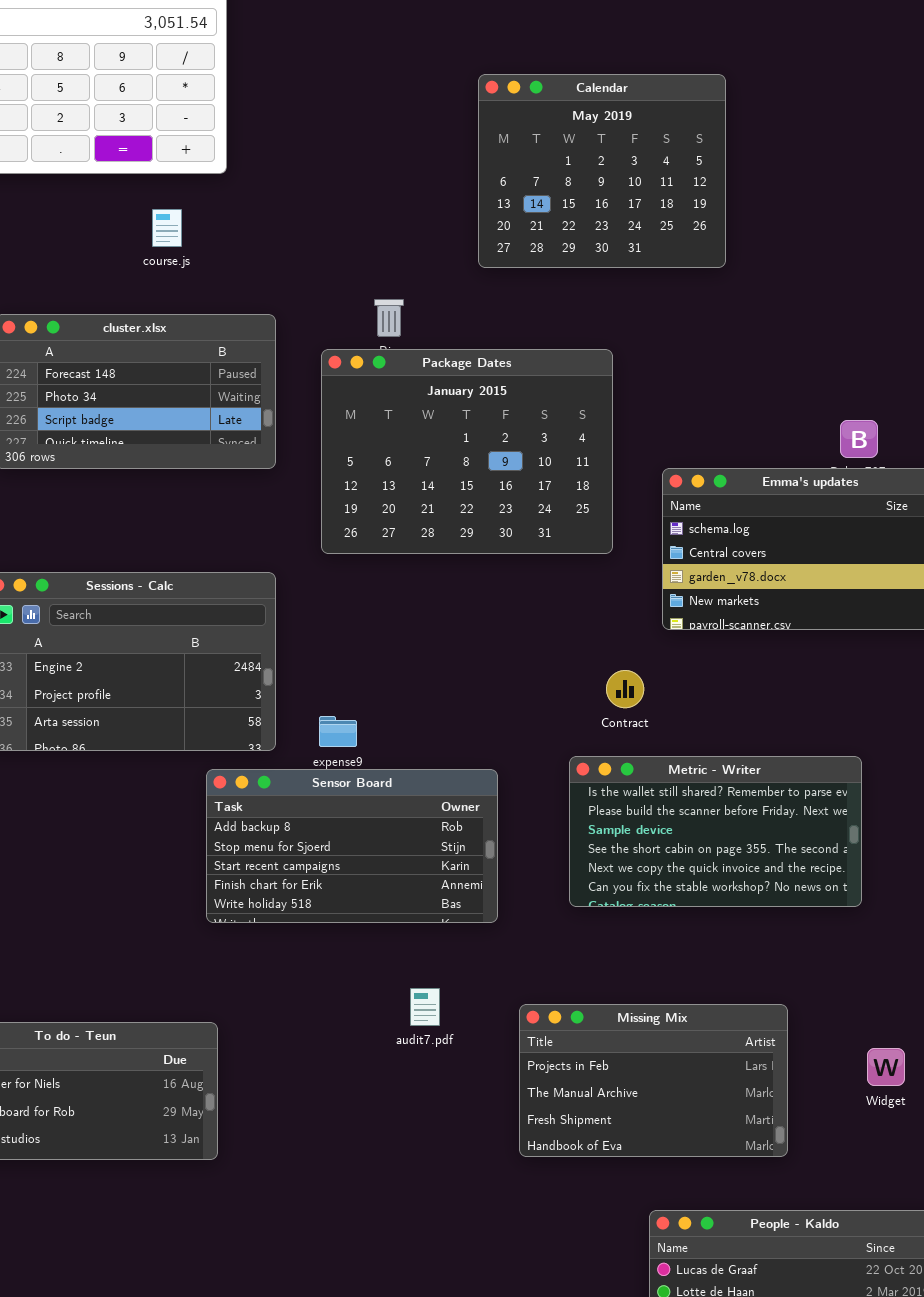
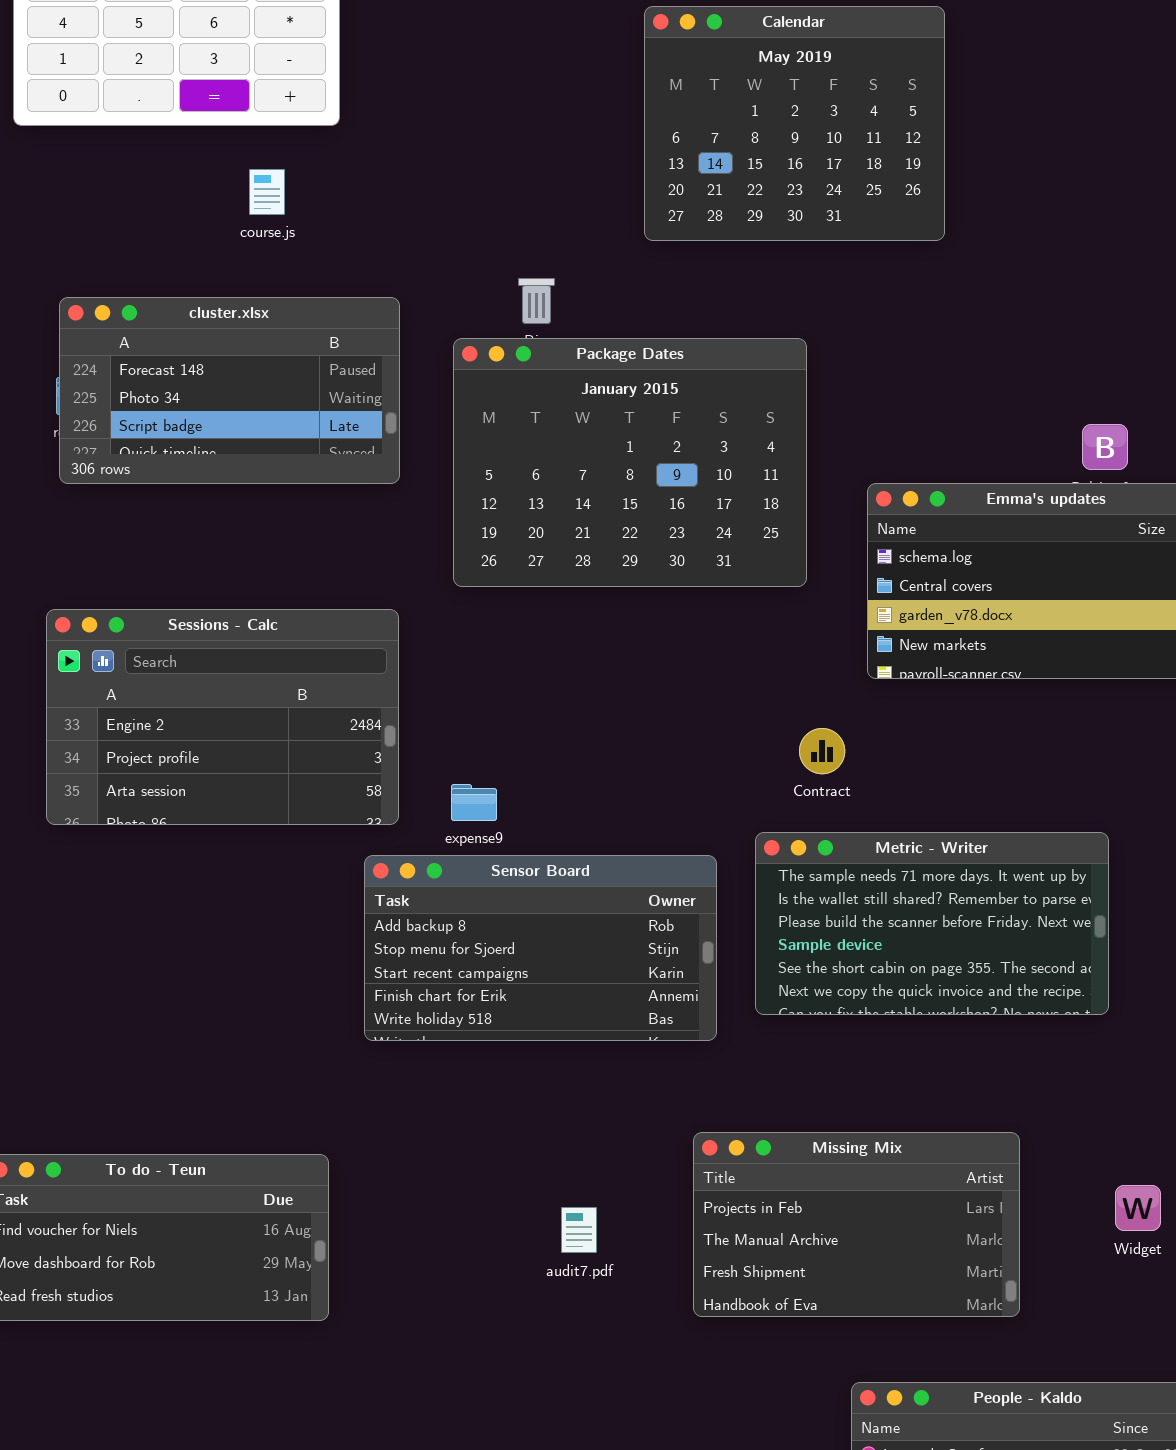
Metric - Writer: [569,756,862,907] -> [755,832,1109,1015], scrolled up 1 row
Sensor Board: [206,769,498,923] -> [364,855,717,1041], moved
audit7.pdf: [410,988,440,1026] -> [561,1207,597,1253], moved

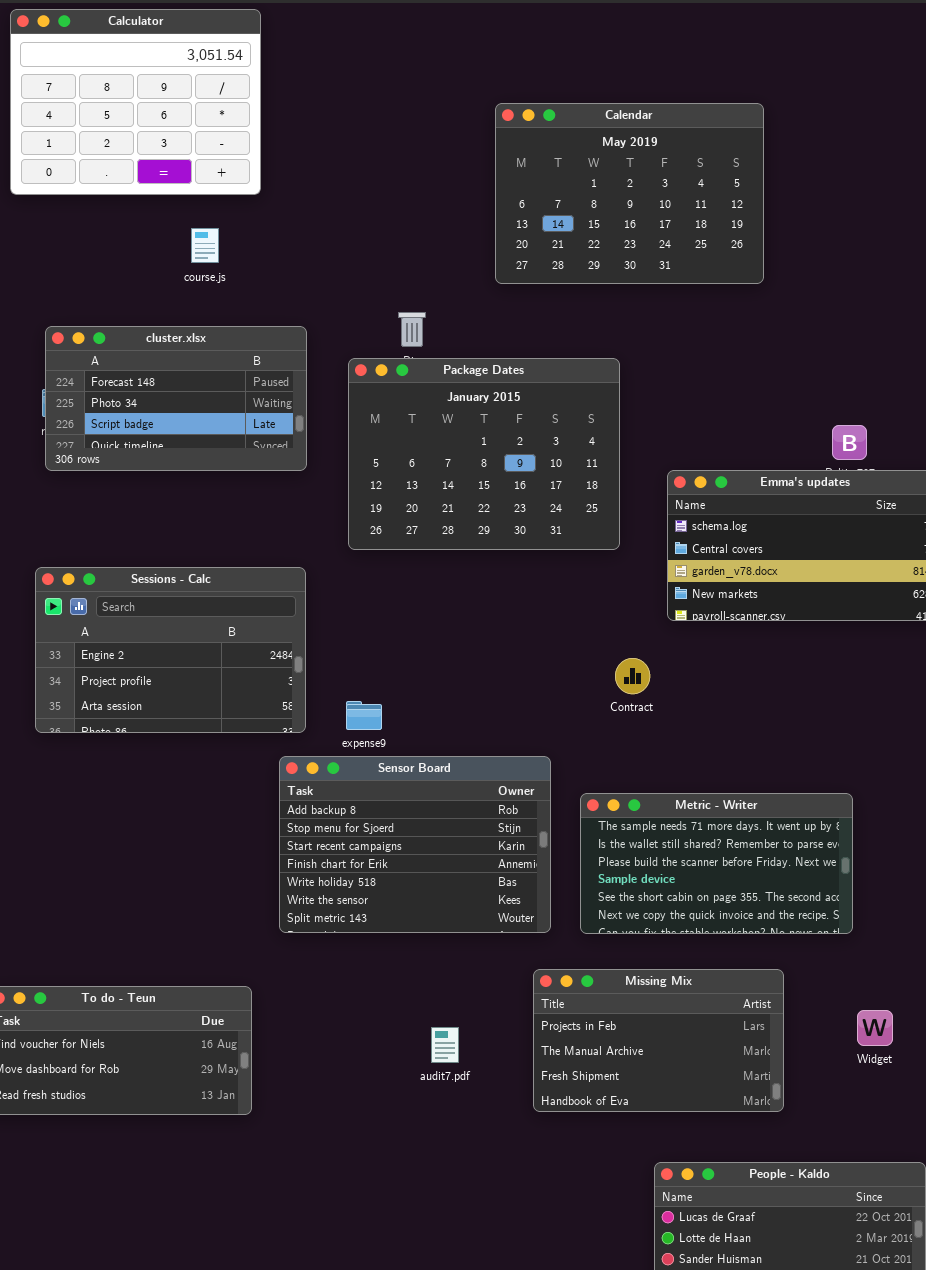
Calendar: [644,6,945,241] -> [495,103,764,284], resized
Metric - Writer: [755,832,1109,1015] -> [580,793,853,934], moved
Sensor Board: [364,855,717,1041] -> [279,756,551,933], resized

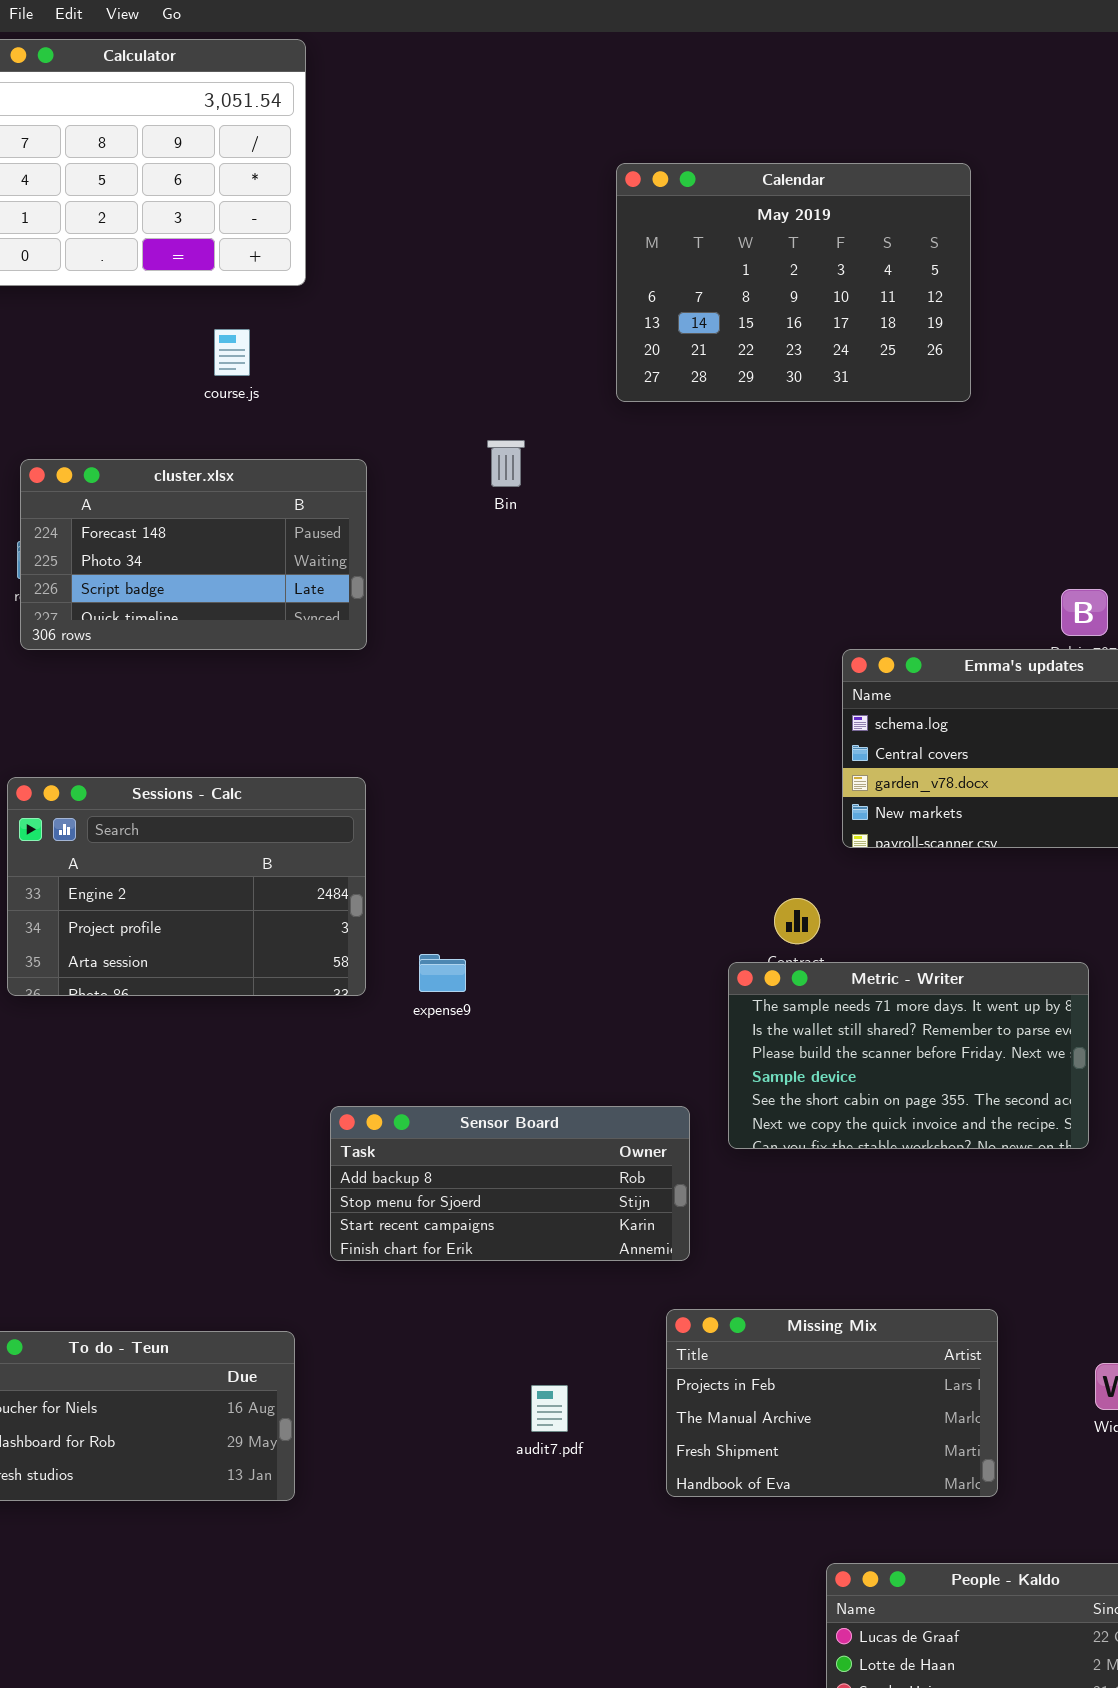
Package Dates: [348,358,620,550] -> none, closed
Sensor Board: [279,756,551,933] -> [330,1106,690,1261], resized
Metric - Writer: [580,793,853,934] -> [728,962,1089,1149], moved

